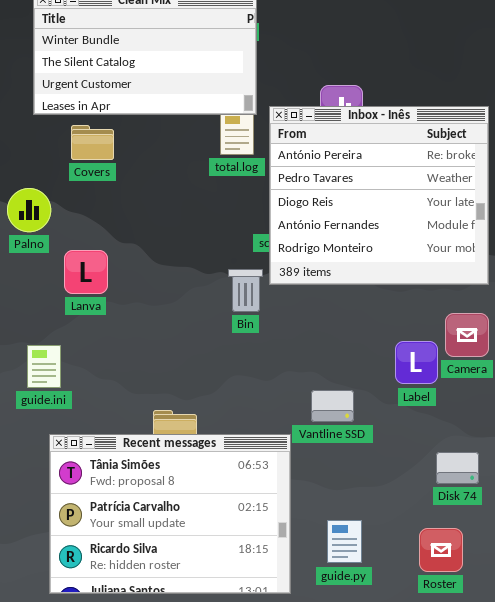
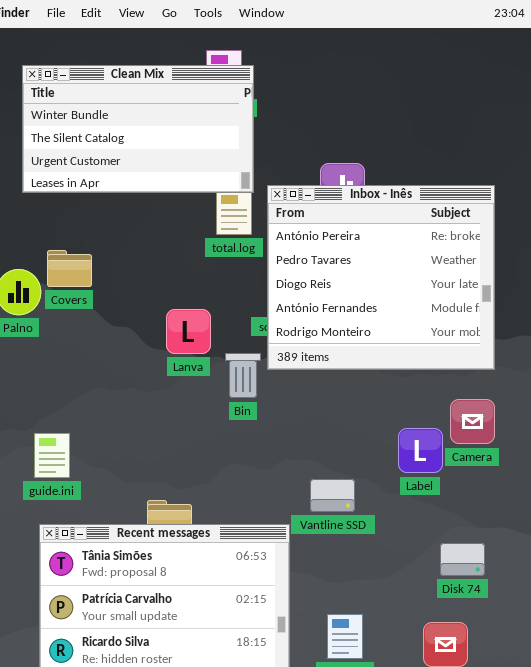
Covers: [71,125,114,160] -> [47,250,92,287], moved
Lanva: [64,250,108,294] -> [166,309,211,354], moved
guide.ini: [27,345,61,388] -> [34,433,70,478], moved

